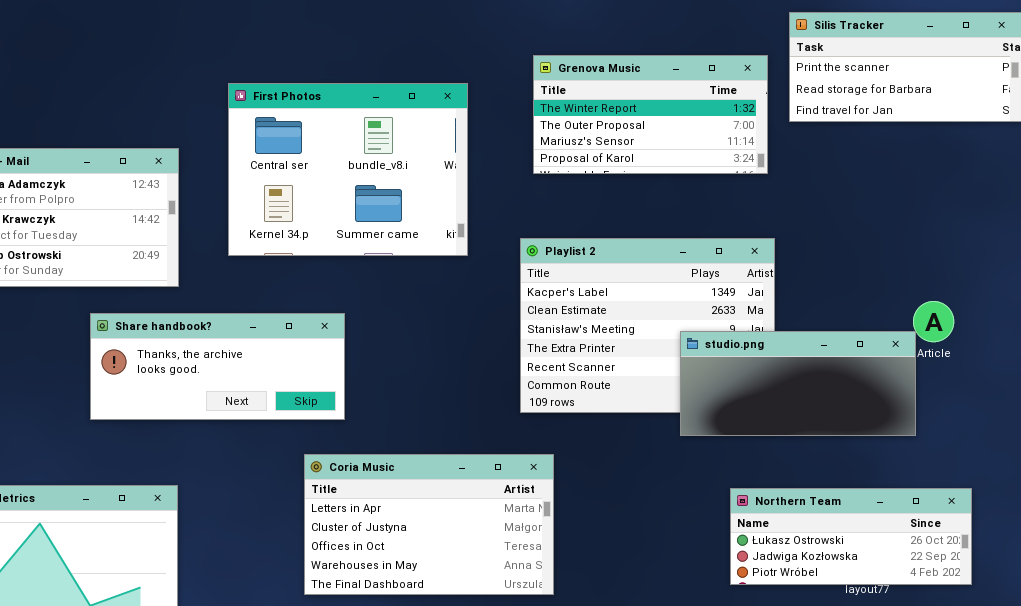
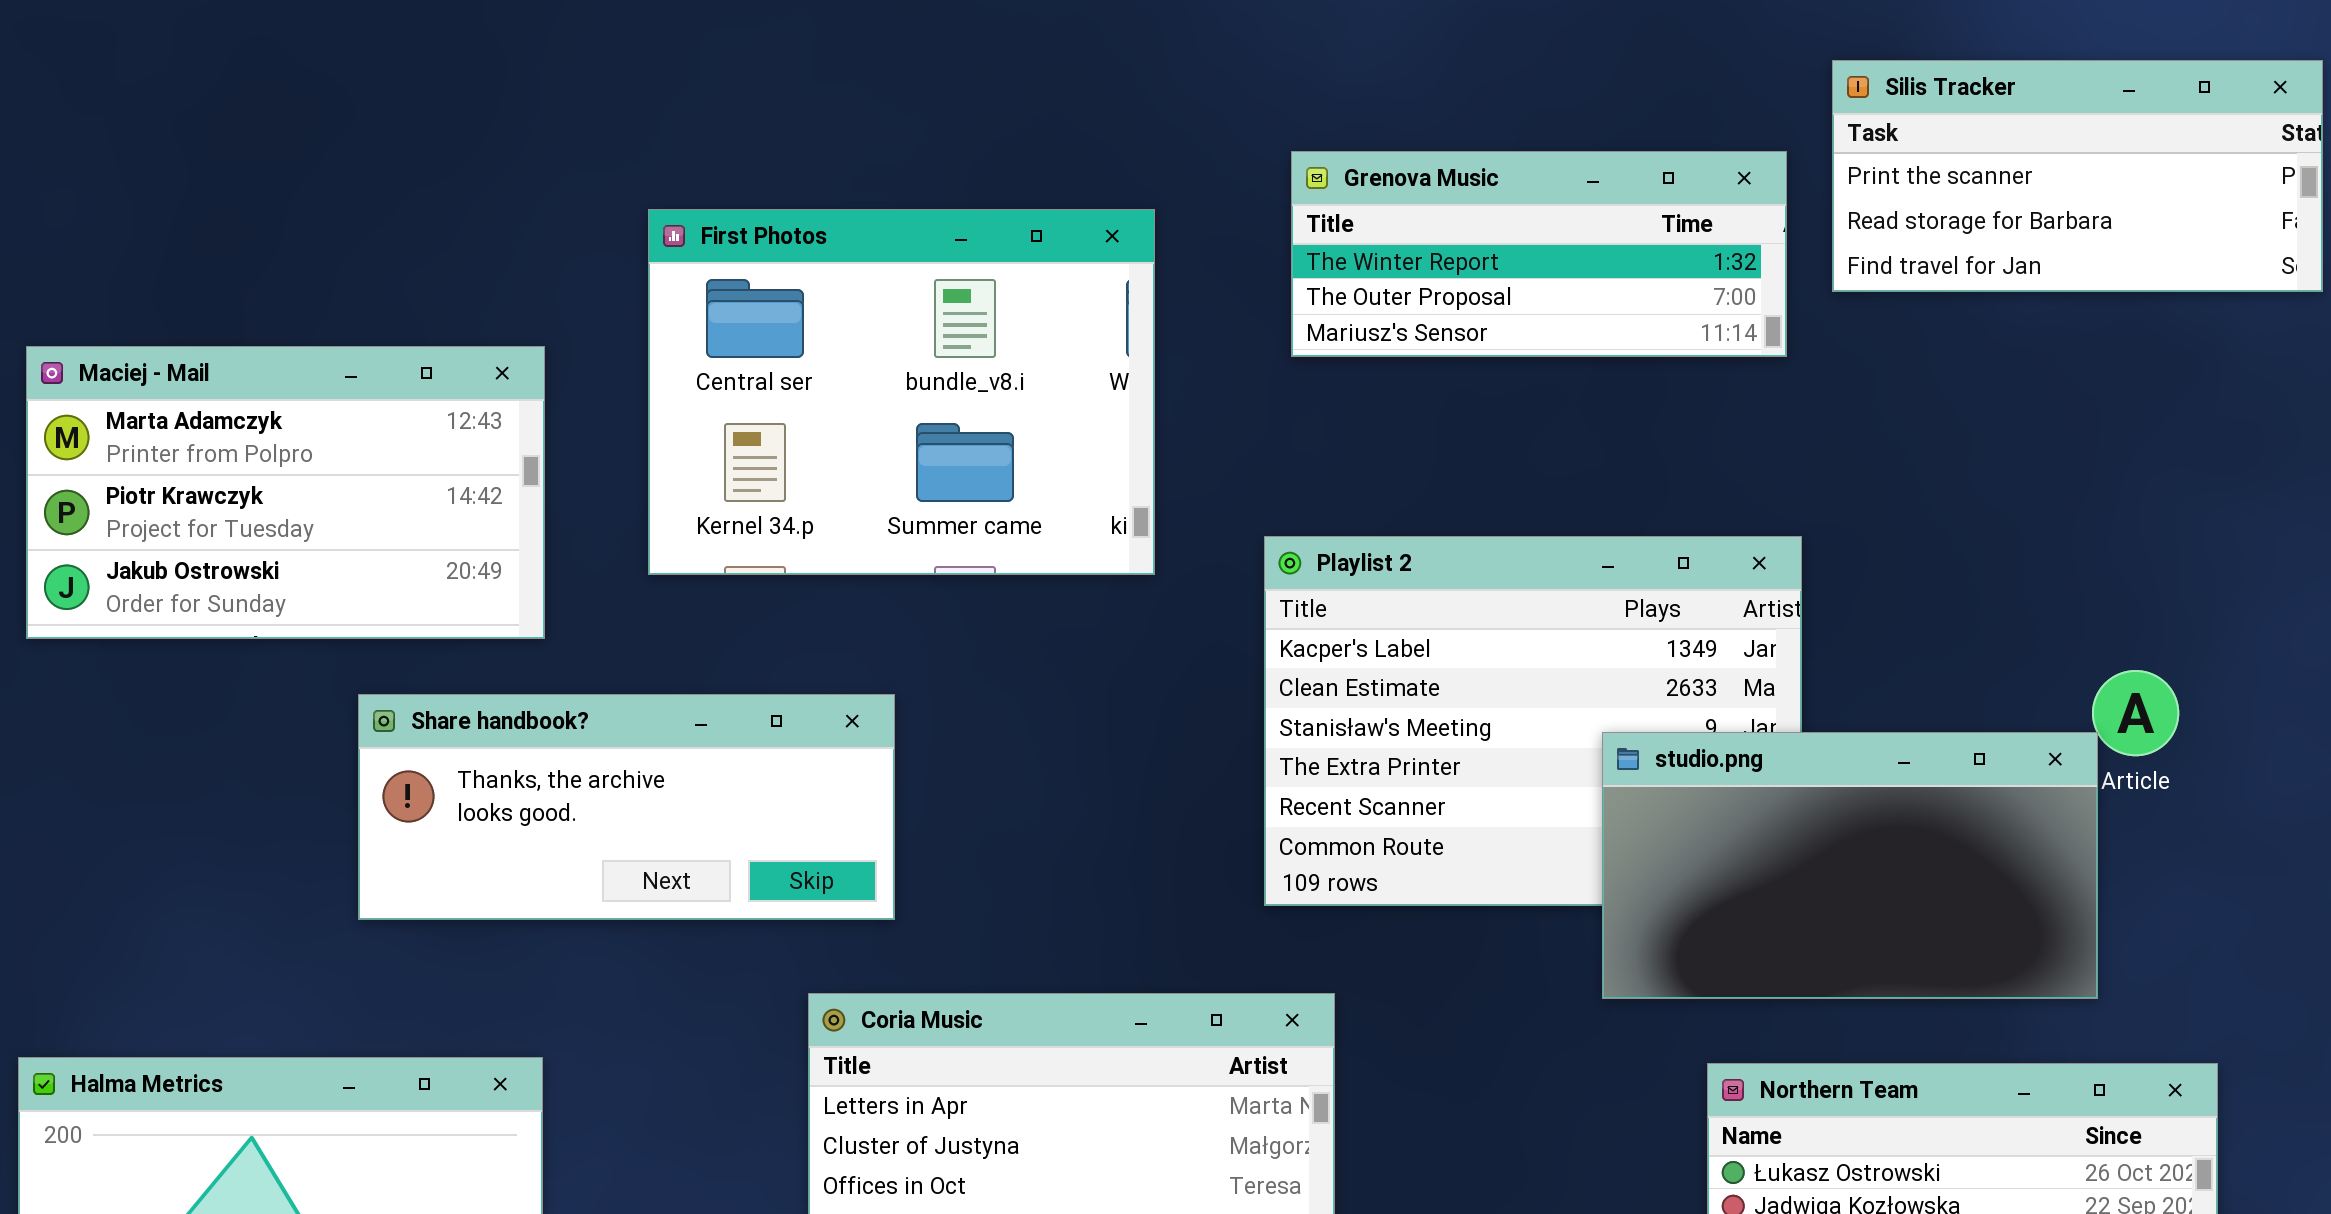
Grenova Music: [533,55,768,174] -> [1291,151,1787,357], resized
studio.png: [680,331,916,436] -> [1602,732,2098,999], resized

